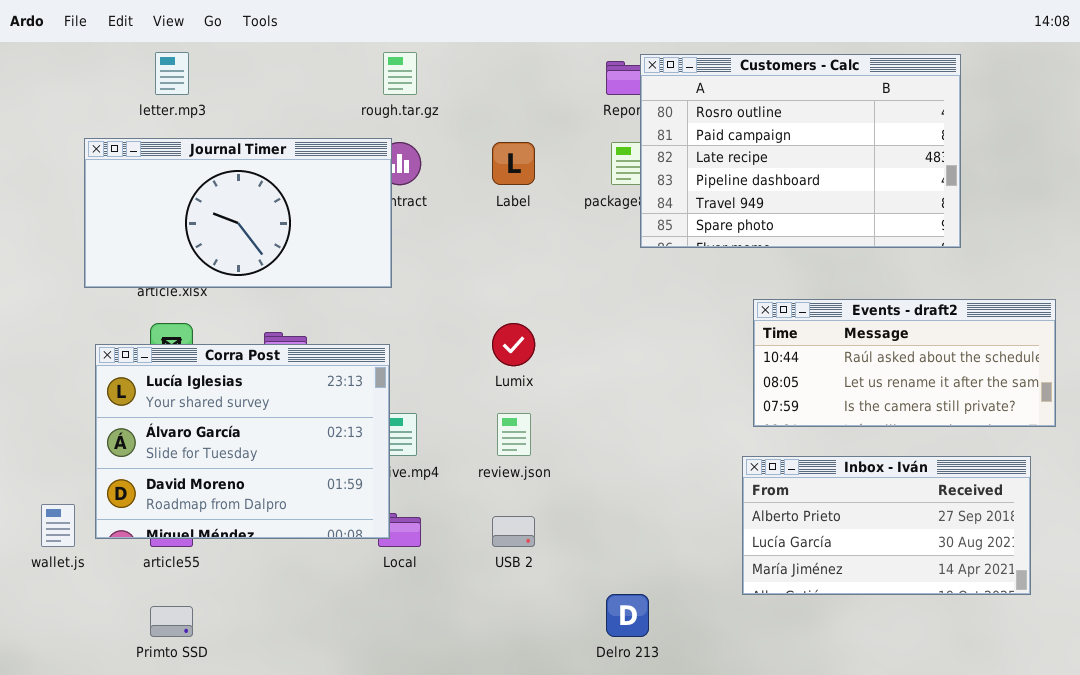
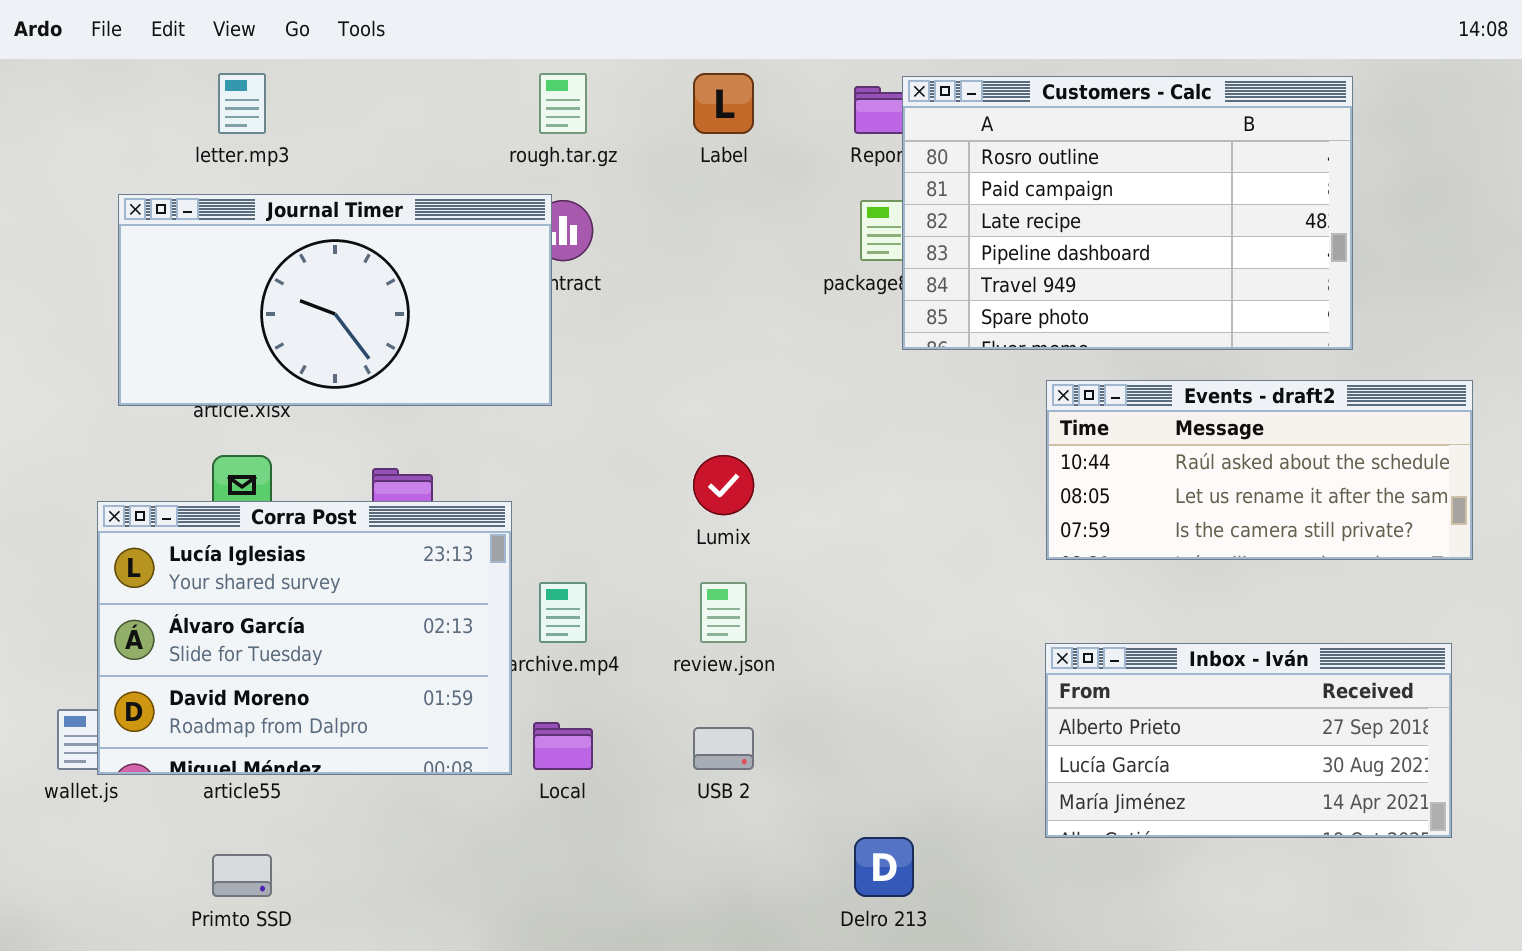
Label: [492,142,535,185] -> [693,73,754,134], moved
Events - draft2: [753,299,1056,427] -> [1046,380,1473,560], moved
Corra Post: [95,344,390,539] -> [97,501,512,775], moved

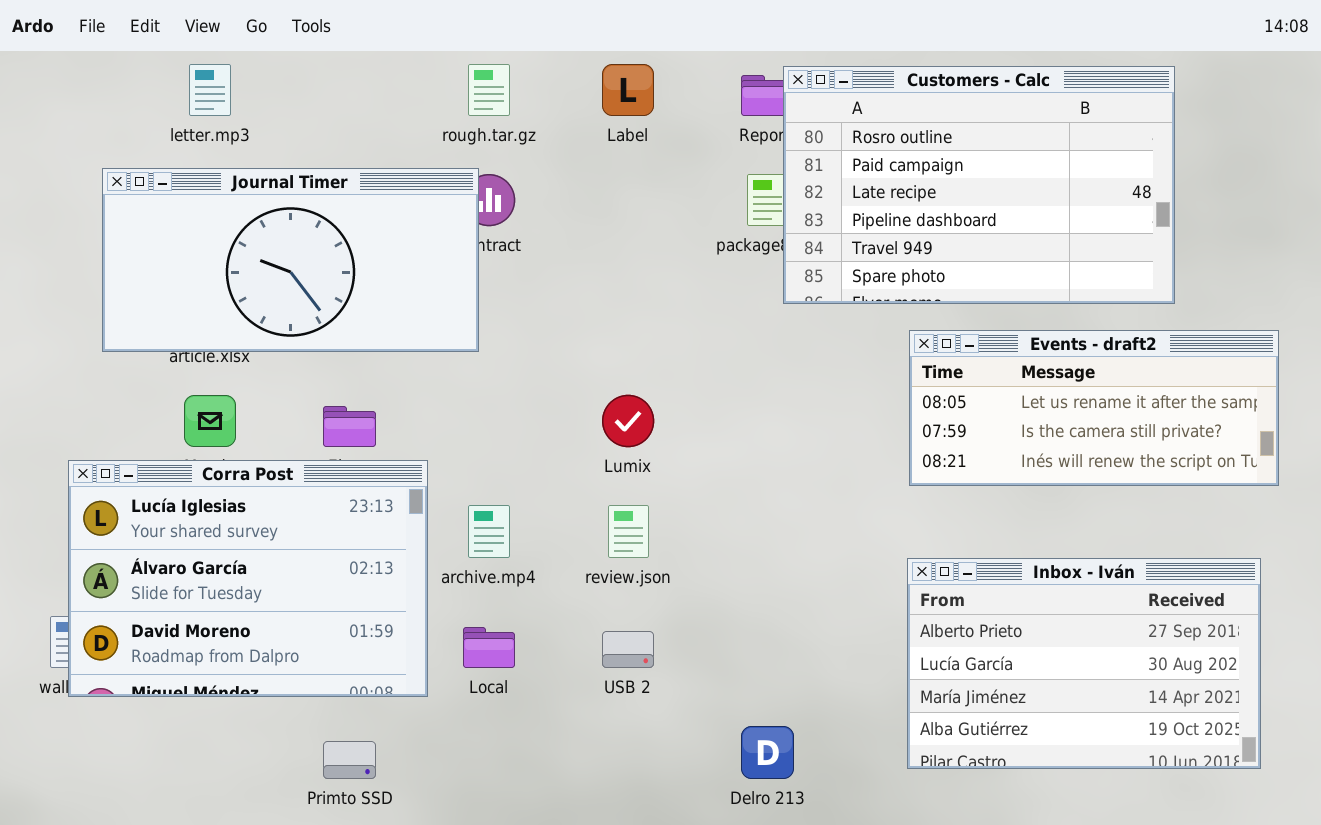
Events - draft2: [1046,380,1473,560] -> [909,330,1279,486], scrolled down 1 row
Corra Post: [97,501,512,775] -> [68,460,428,697], moved
Inbox - Iván: [1045,643,1452,838] -> [907,558,1261,769], resized
Primto SSD: [212,854,272,897] -> [323,741,376,779], moved

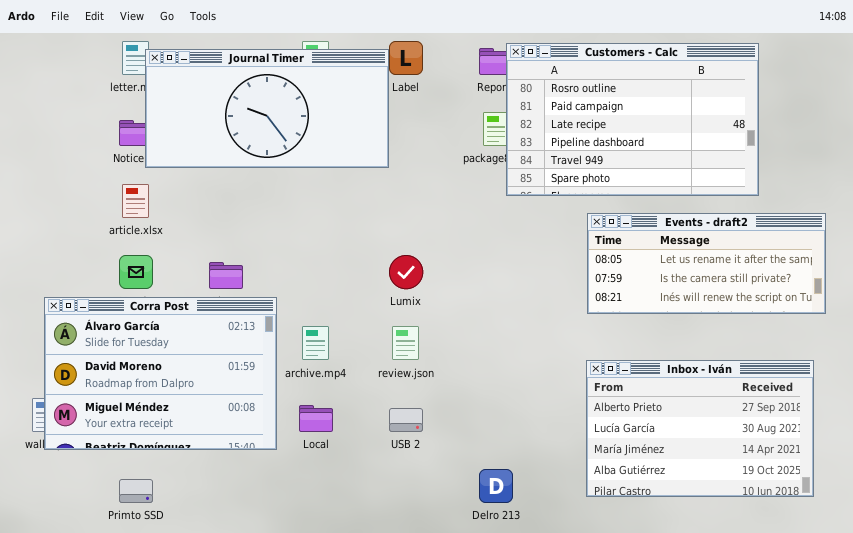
Journal Timer: [102,168,479,352] -> [145,49,389,168], moved
Corra Post: [68,460,428,697] -> [44,297,277,450], scrolled down 1 row
Primto SSD: [323,741,376,779] -> [119,479,153,503], moved

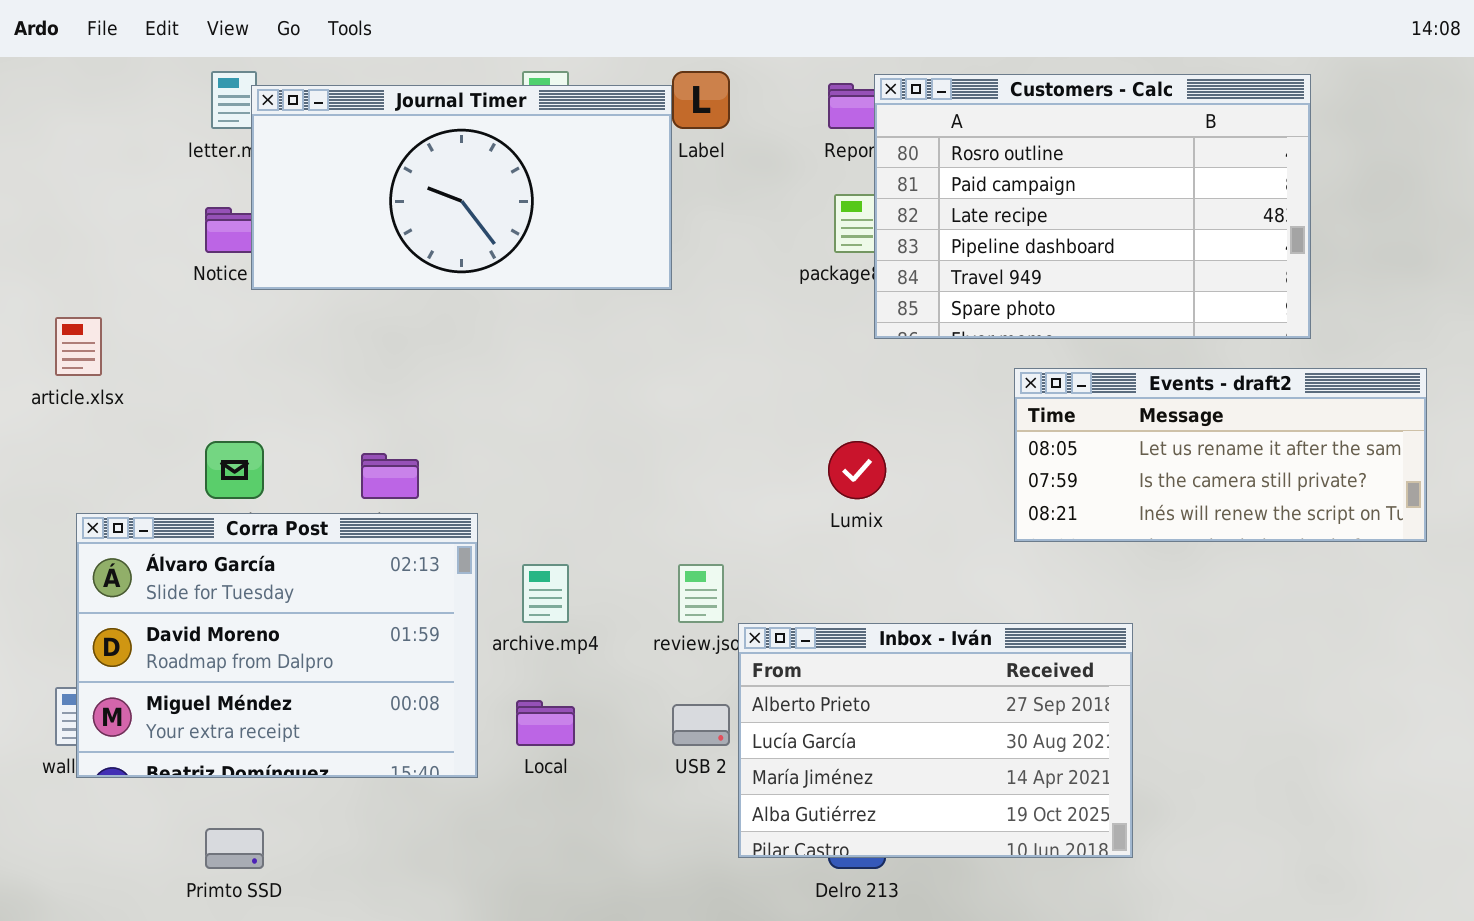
article.xlsx: [122,184,149,218] -> [55,317,102,376], moved
Lumix: [389,255,423,289] -> [828,441,886,499], moved
Inbox - Iván: [586,360,814,497] -> [738,623,1133,858], moved

